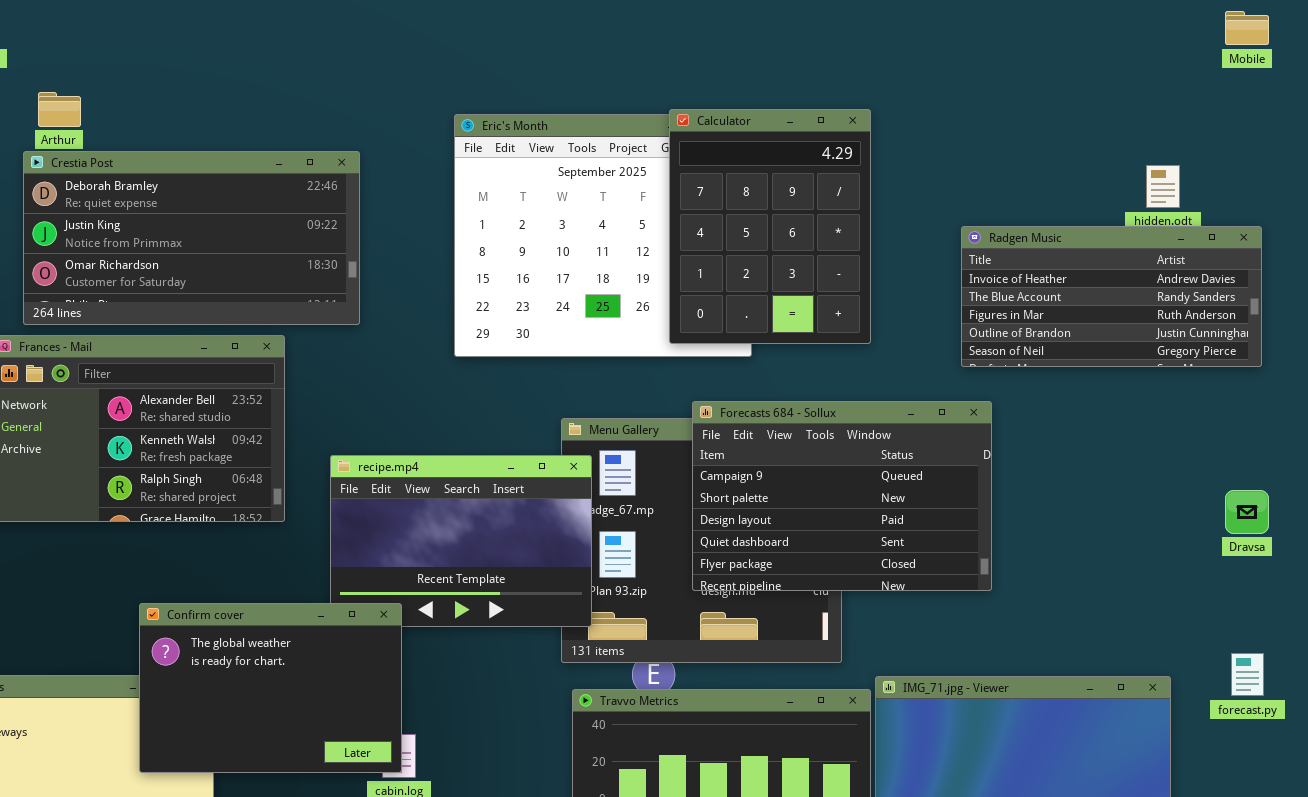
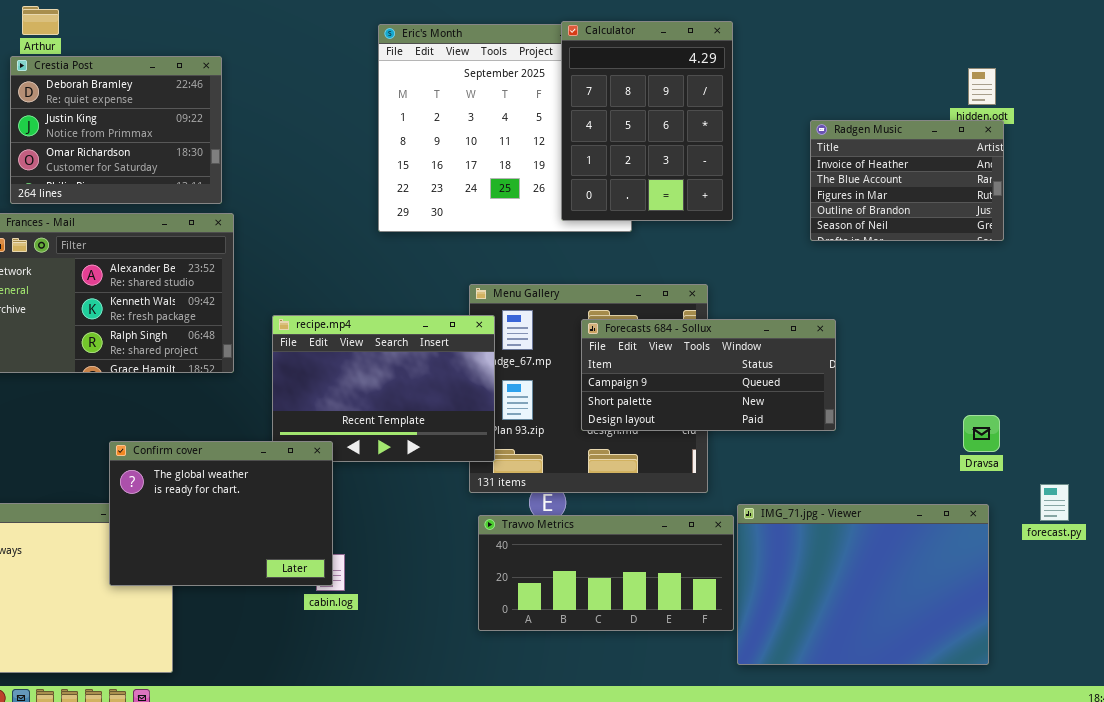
Crestia Post: [23,151,360,325] -> [10,56,222,204], resized
Radgen Music: [961,226,1262,367] -> [810,120,1004,241], resized
Forecasts 684 - Sollux: [692,401,992,591] -> [581,319,836,431], resized
Dravsa: [1225,490,1269,534] -> [963,415,1000,452], moved

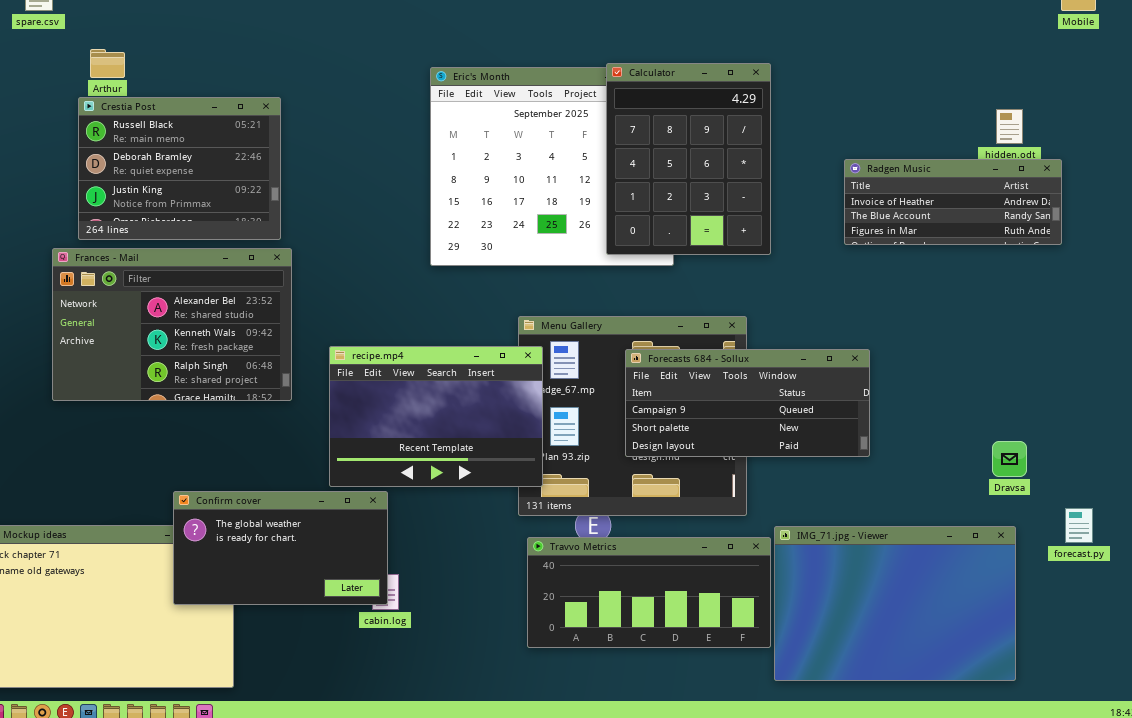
Crestia Post: [10,56,222,204] -> [78,97,281,240], scrolled up 1 row
Radgen Music: [810,120,1004,241] -> [844,159,1062,245], resized
Confirm cover: [109,441,333,586] -> [173,491,388,605], resized

